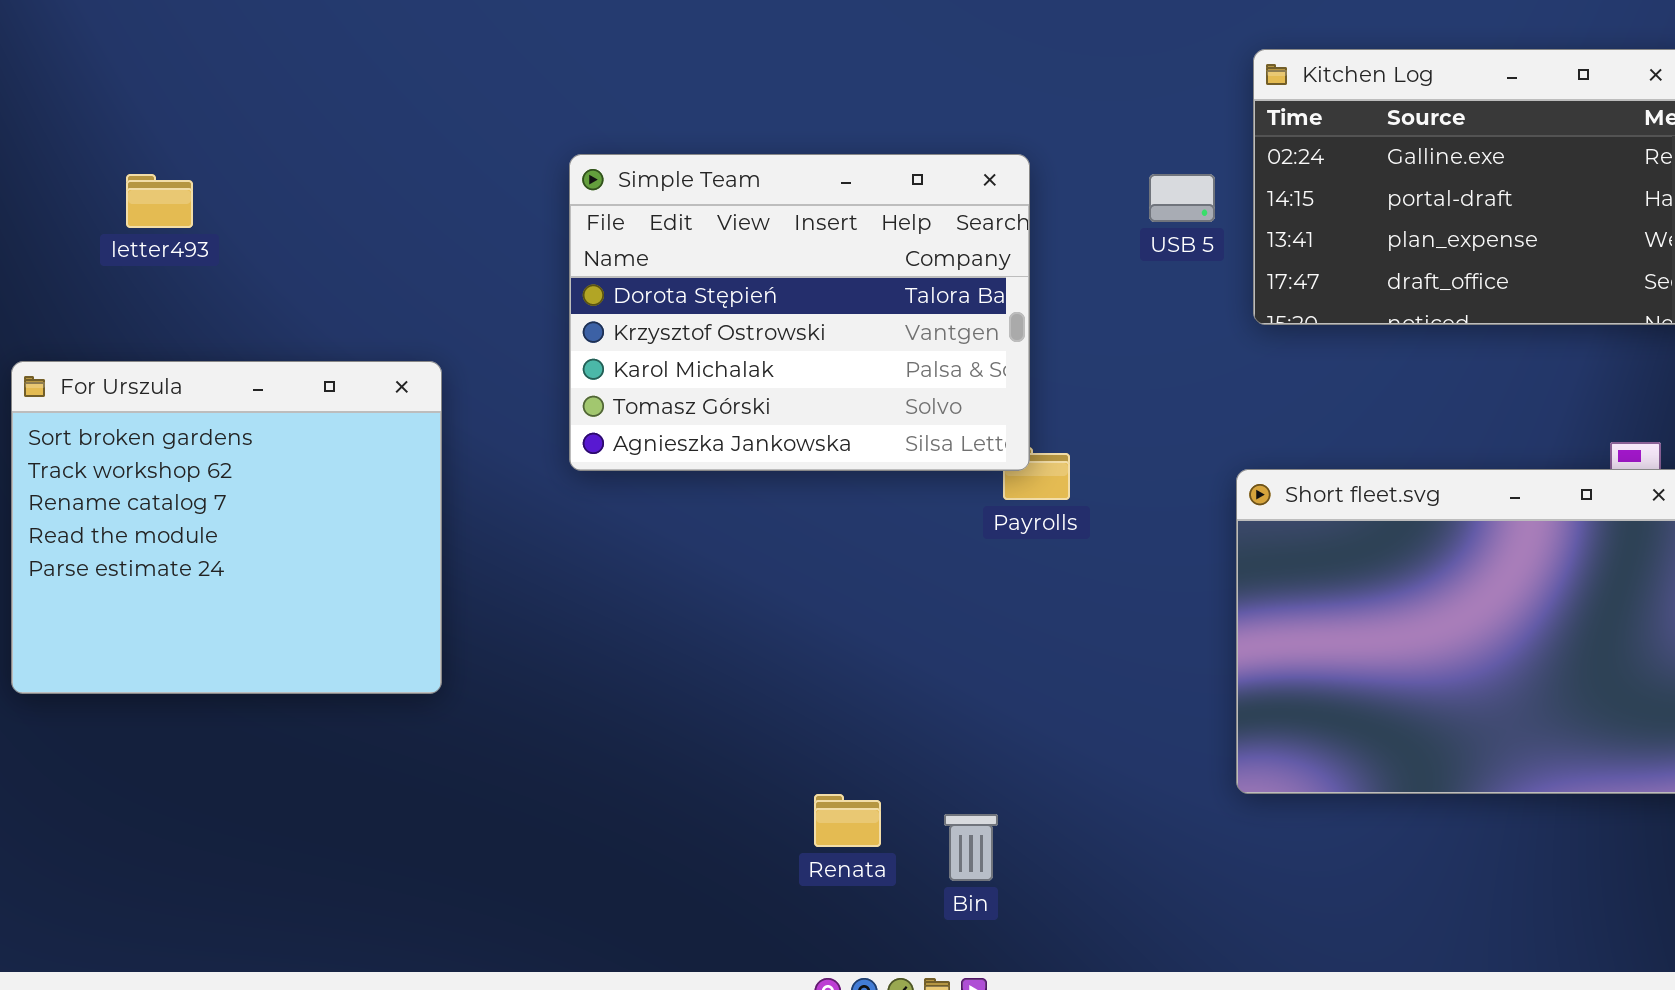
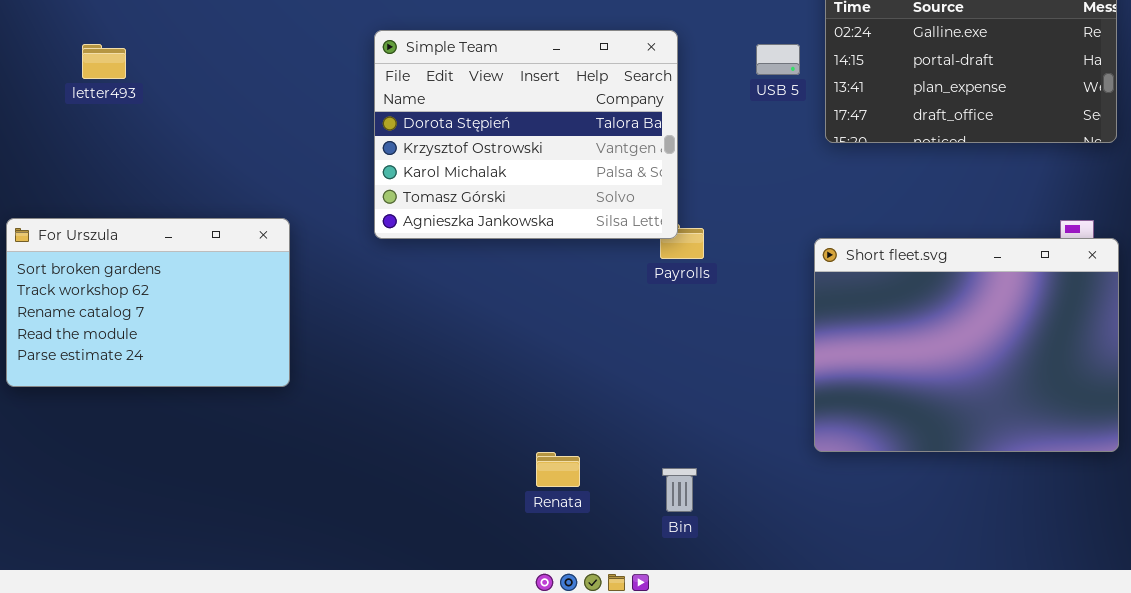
For Urszula: [11,361,442,694] -> [6,218,290,387], resized
Bin: [944,814,998,881] -> [662,468,697,512], moved

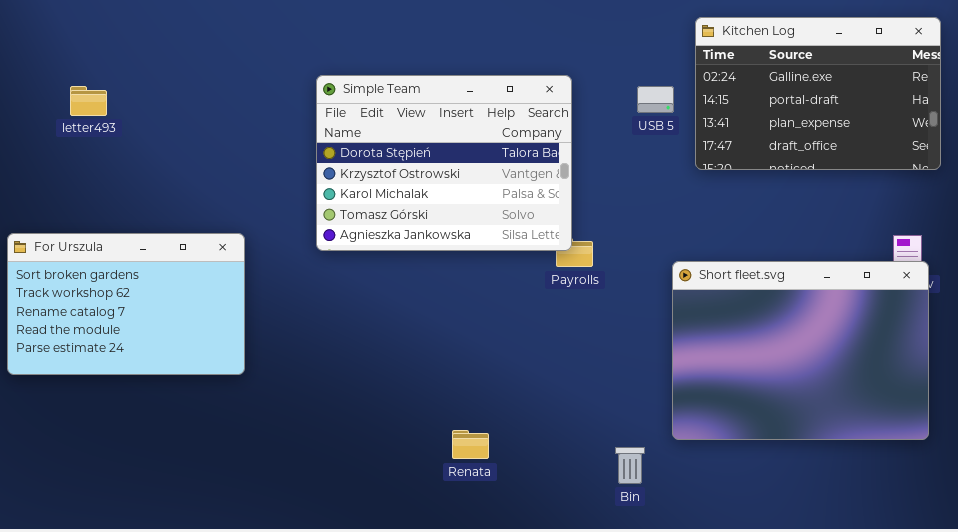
Short fleet.svg: [814,238,1119,452] -> [672,261,929,440], moved
Bin: [662,468,697,512] -> [615,447,645,484], moved

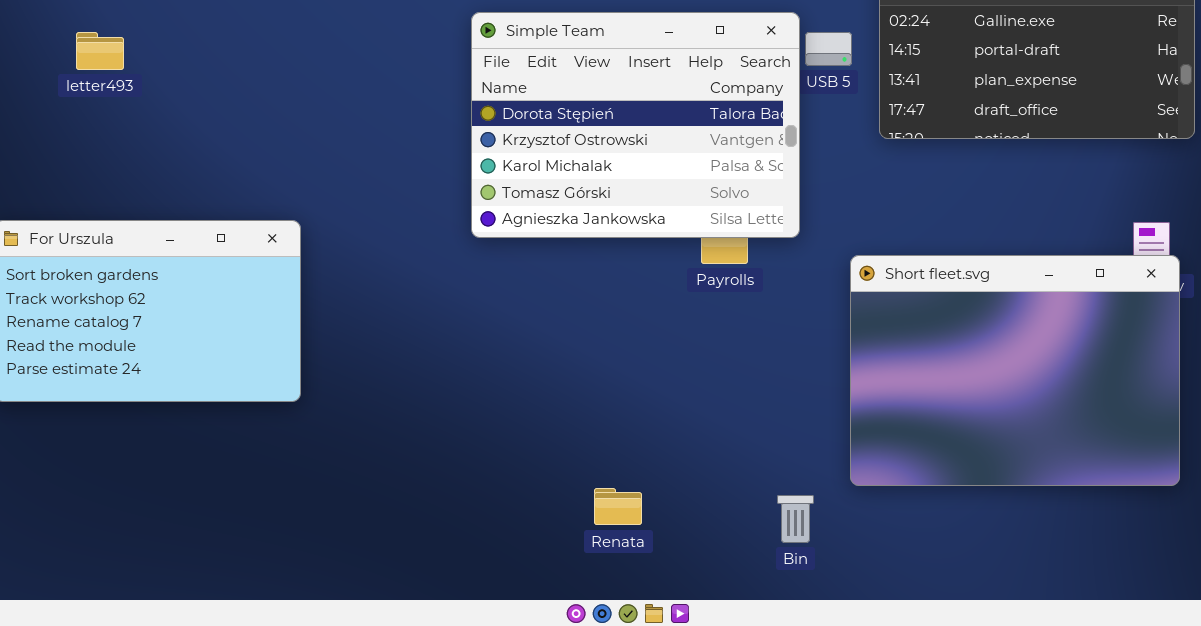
Simple Team: [316,75,572,251] -> [471,12,800,238], moved
Renata: [452,430,489,459] -> [594,488,642,525], moved

